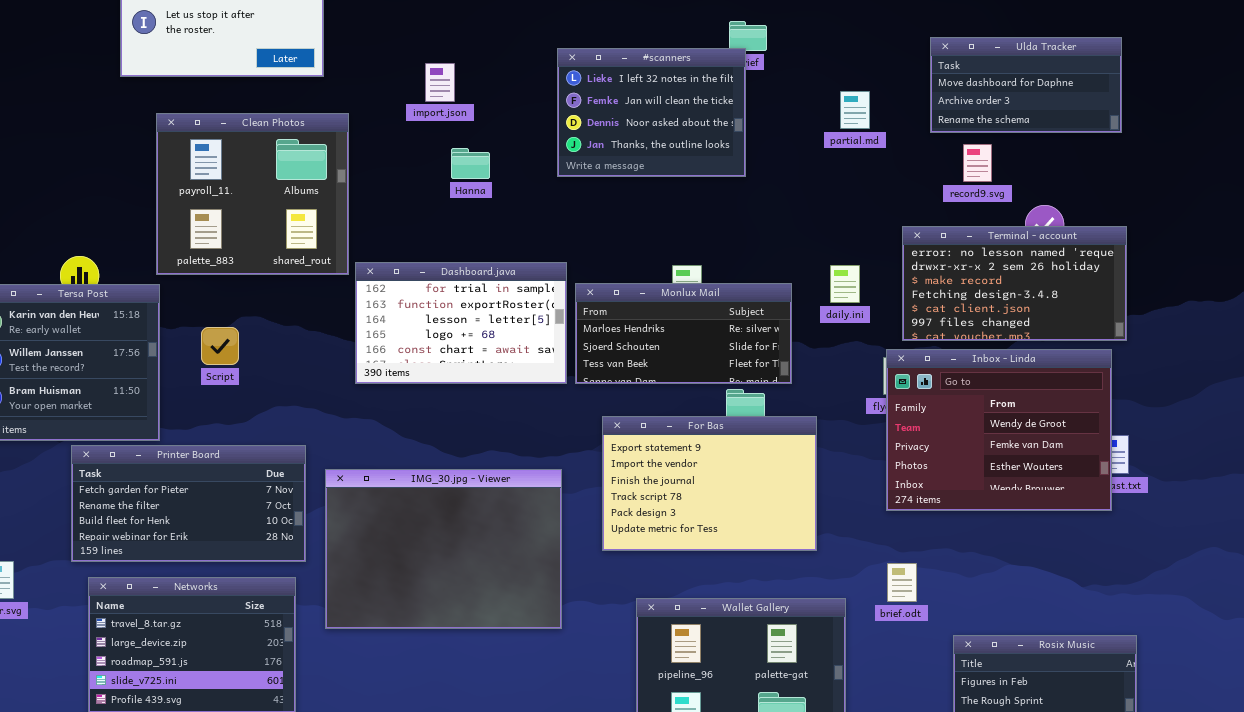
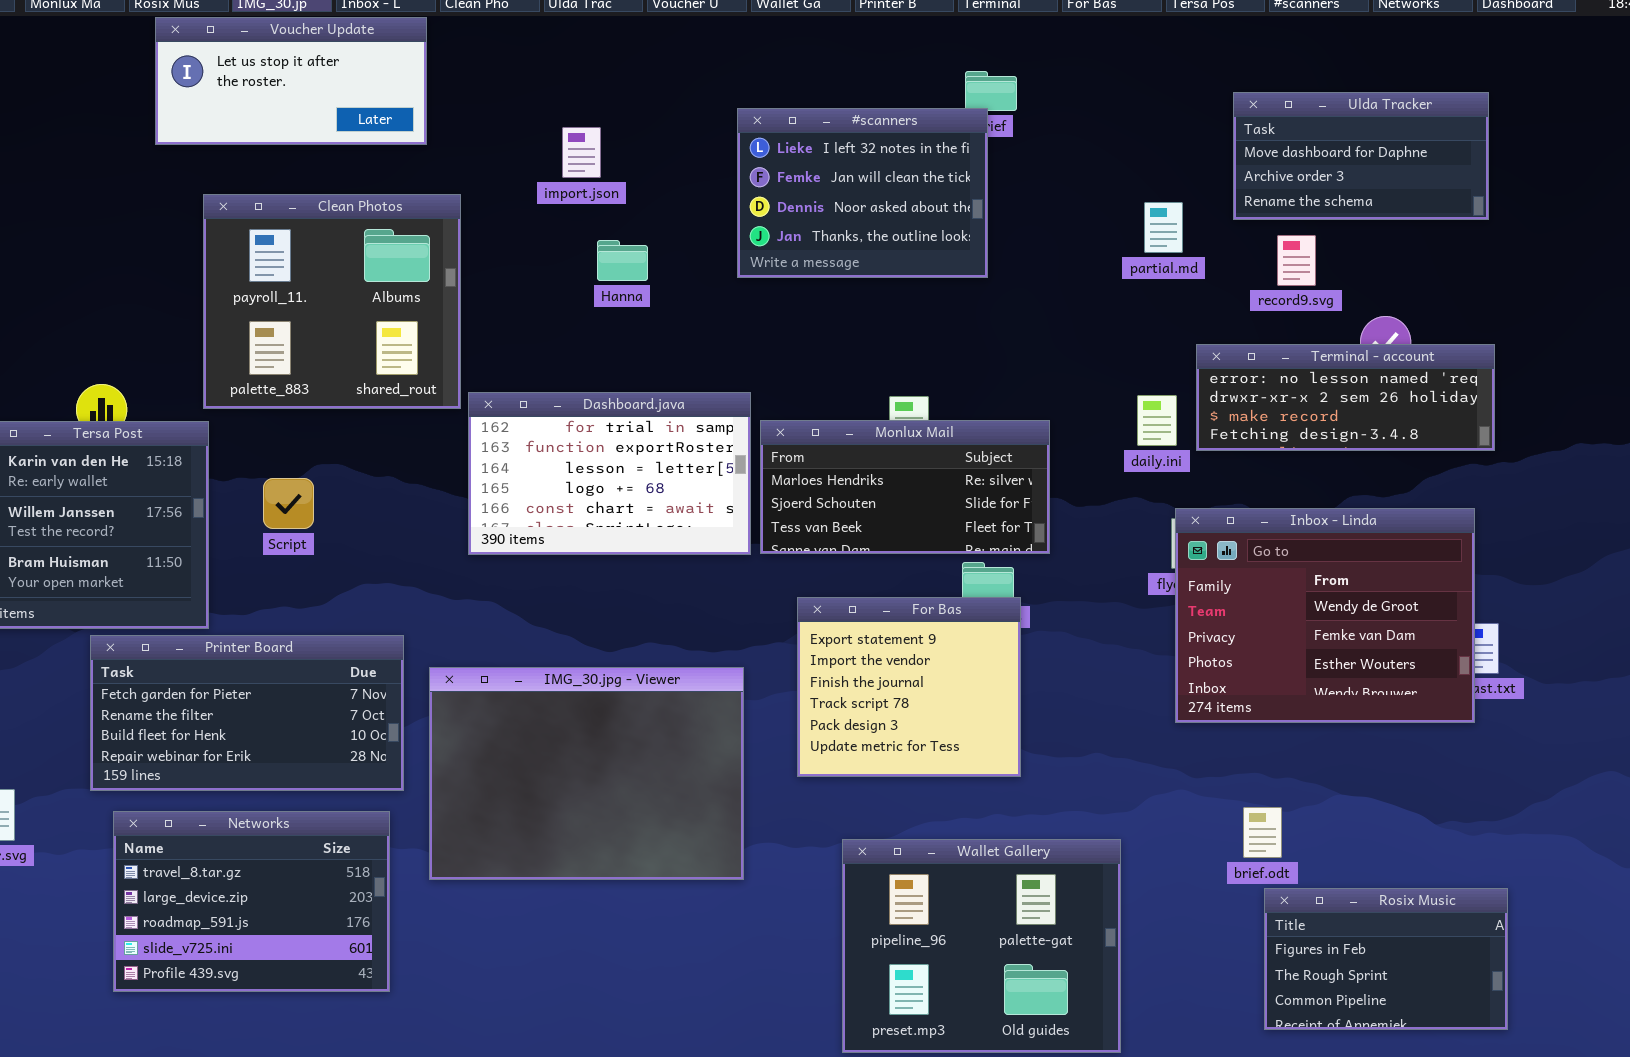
partial.md: [840,91,870,129] -> [1144,202,1183,253], moved
Terminal - account: [902,226,1127,341] -> [1196,344,1495,451], resized
daily.ini: [830,265,860,303] -> [1137,395,1177,446], moved
For Bas: [602,416,817,551] -> [797,597,1021,777], resized
brief.odt: [887,563,917,602] -> [1243,807,1282,858], moved

